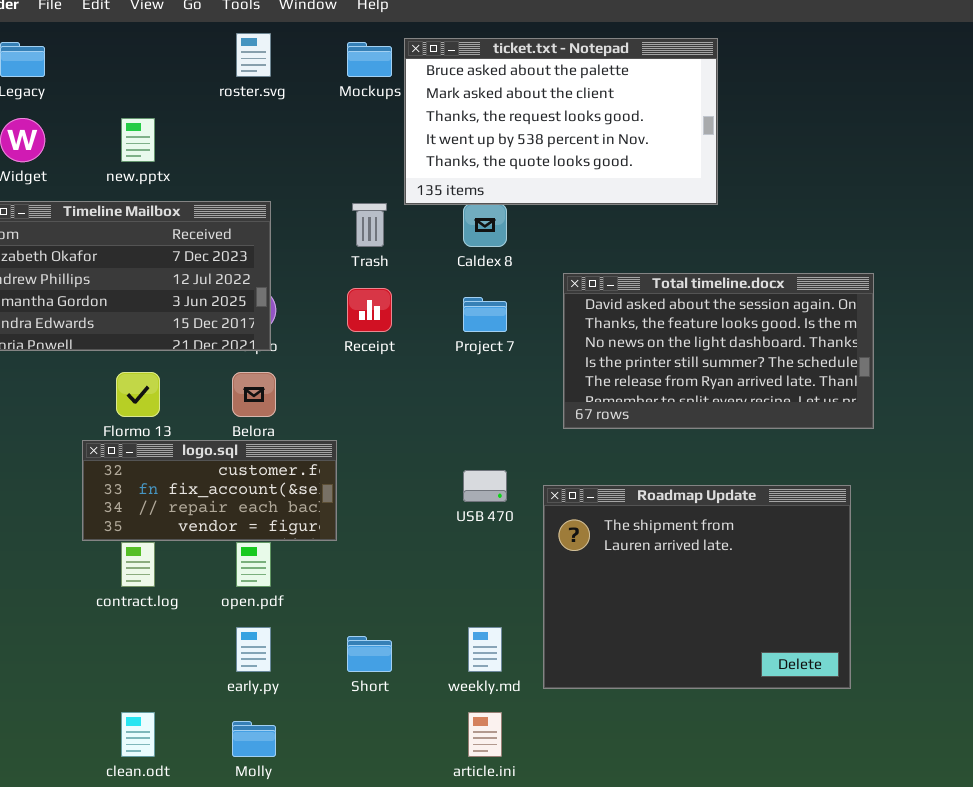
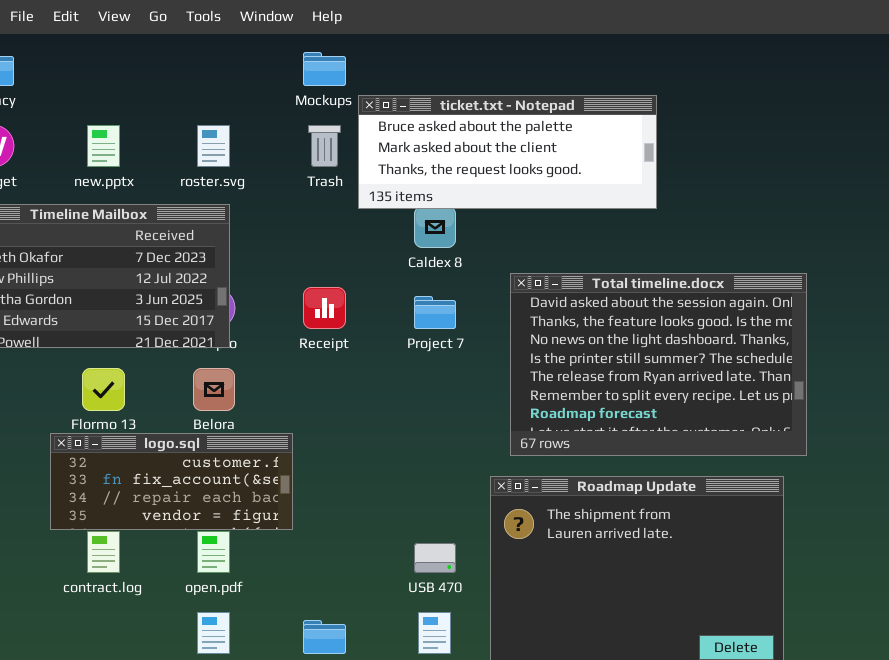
roster.svg: [236,33,271,77] -> [197,125,230,167], moved
ticket.txt - Notepad: [404,38,718,205] -> [358,95,657,209], resized
Trash: [352,203,387,247] -> [308,125,341,167], moved
Total timeline.docx: [563,273,874,429] -> [510,273,807,456], resized
USB 470: [463,470,507,502] -> [414,543,456,573], moved

